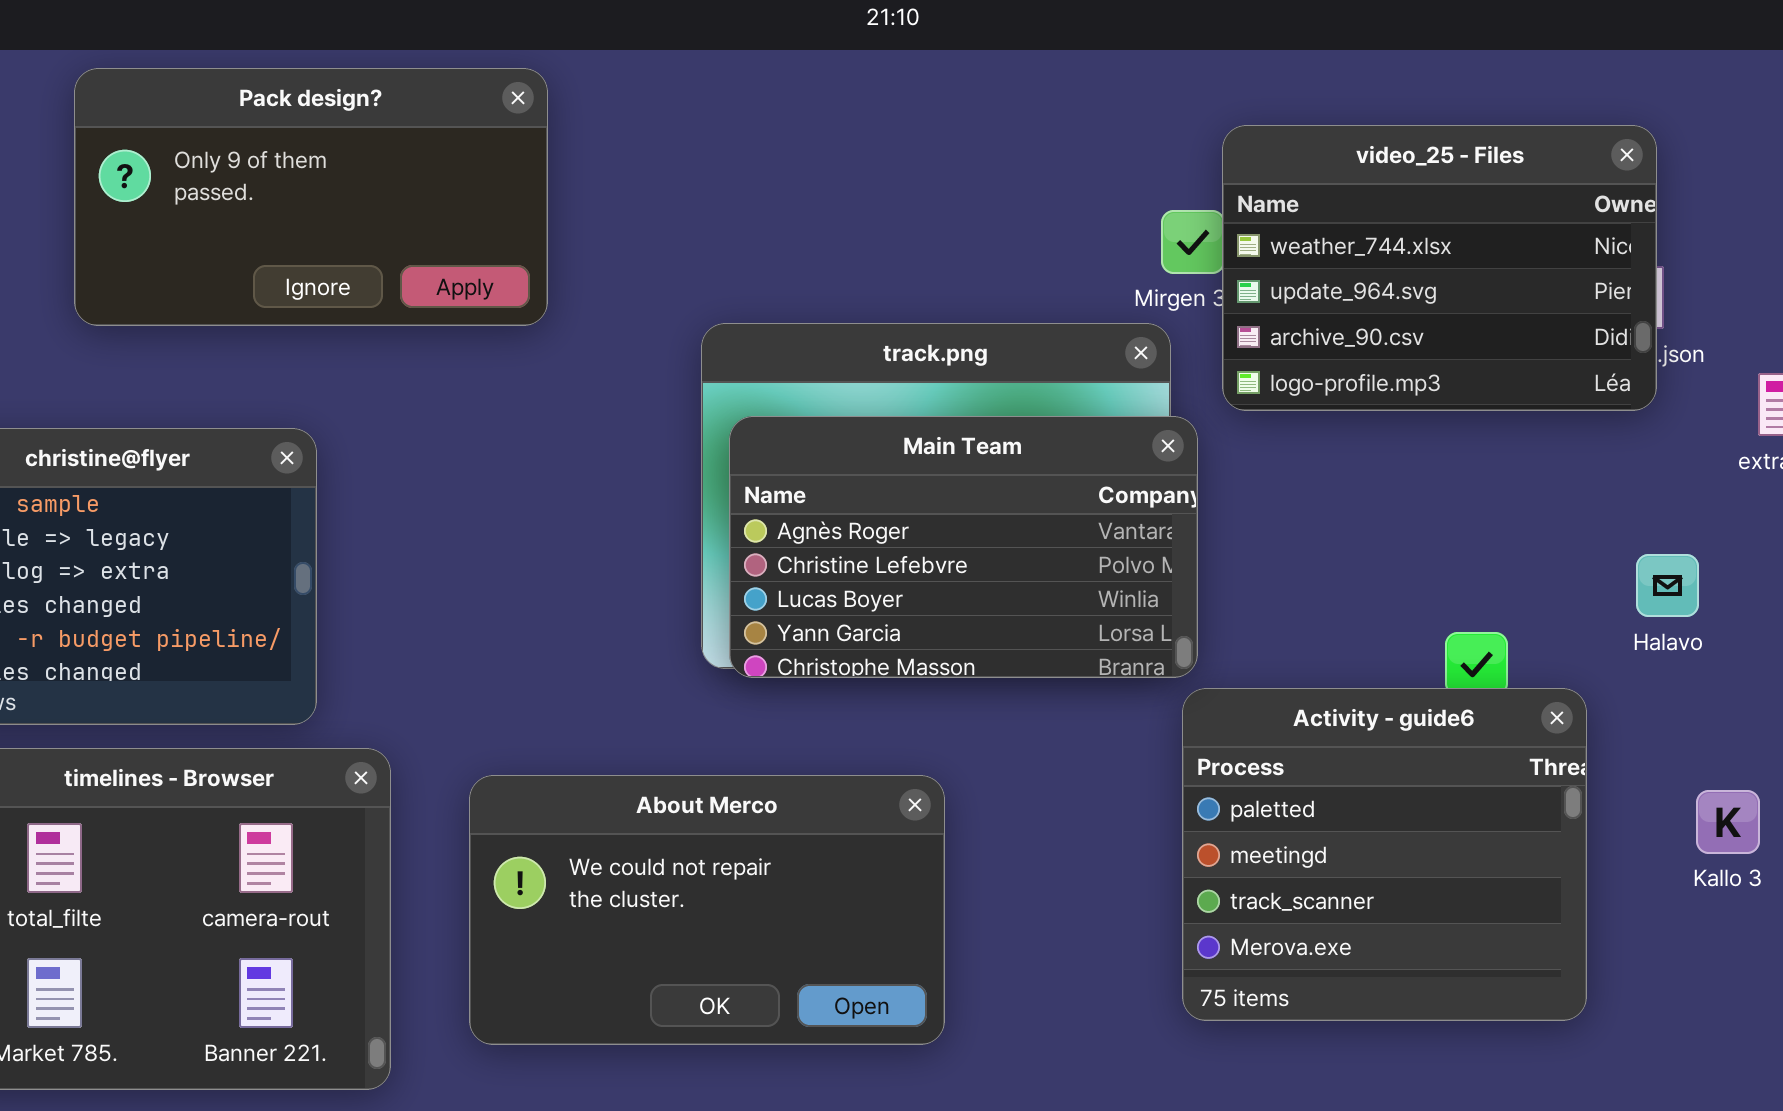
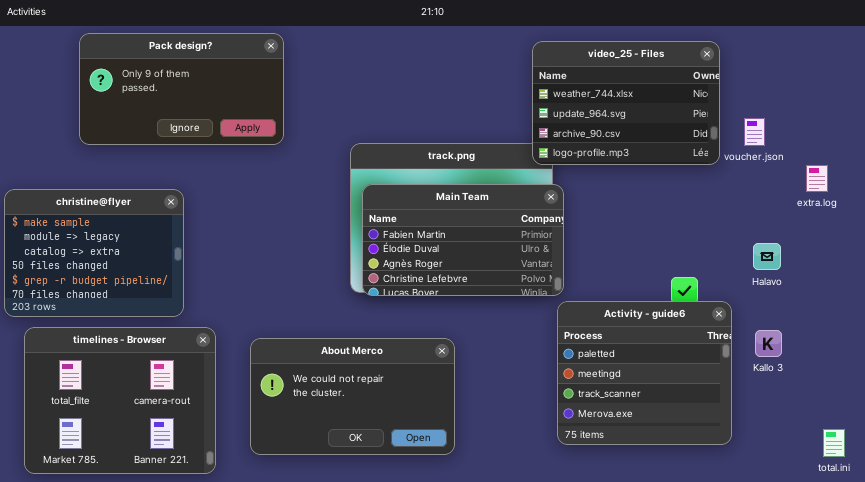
video_25 - Files: [1222,125,1657,411] -> [532,41,720,165], moved
Main Team: [729,416,1198,678] -> [362,184,564,296], scrolled up 2 rows
Kallo 3: [1696,790,1760,854] -> [755,330,782,357], moved

